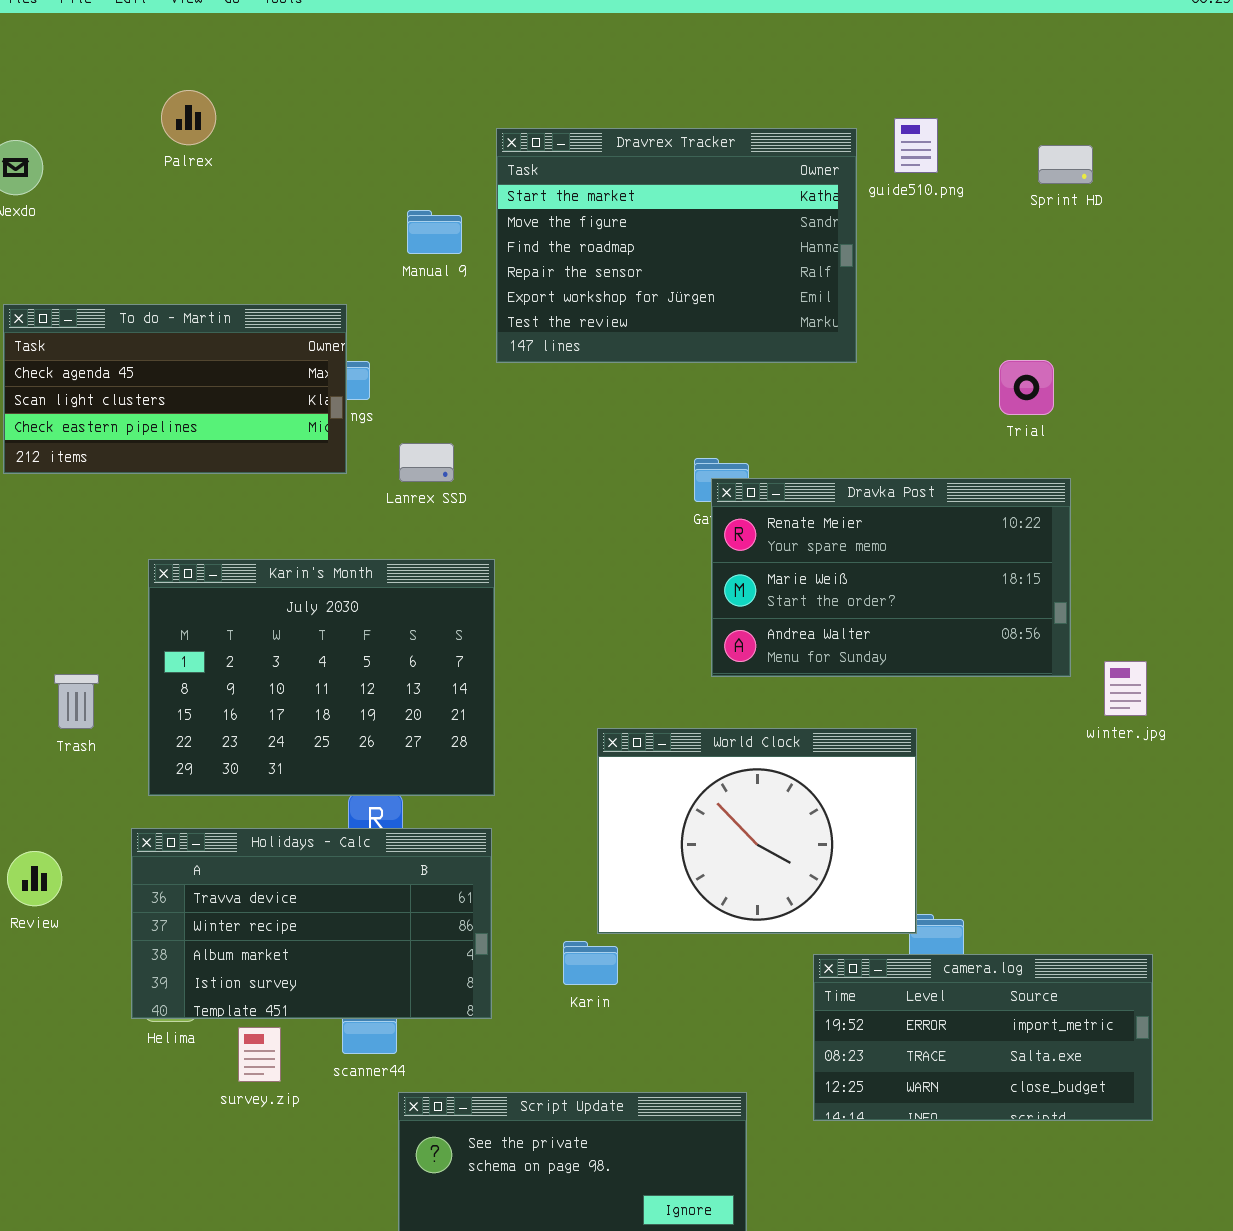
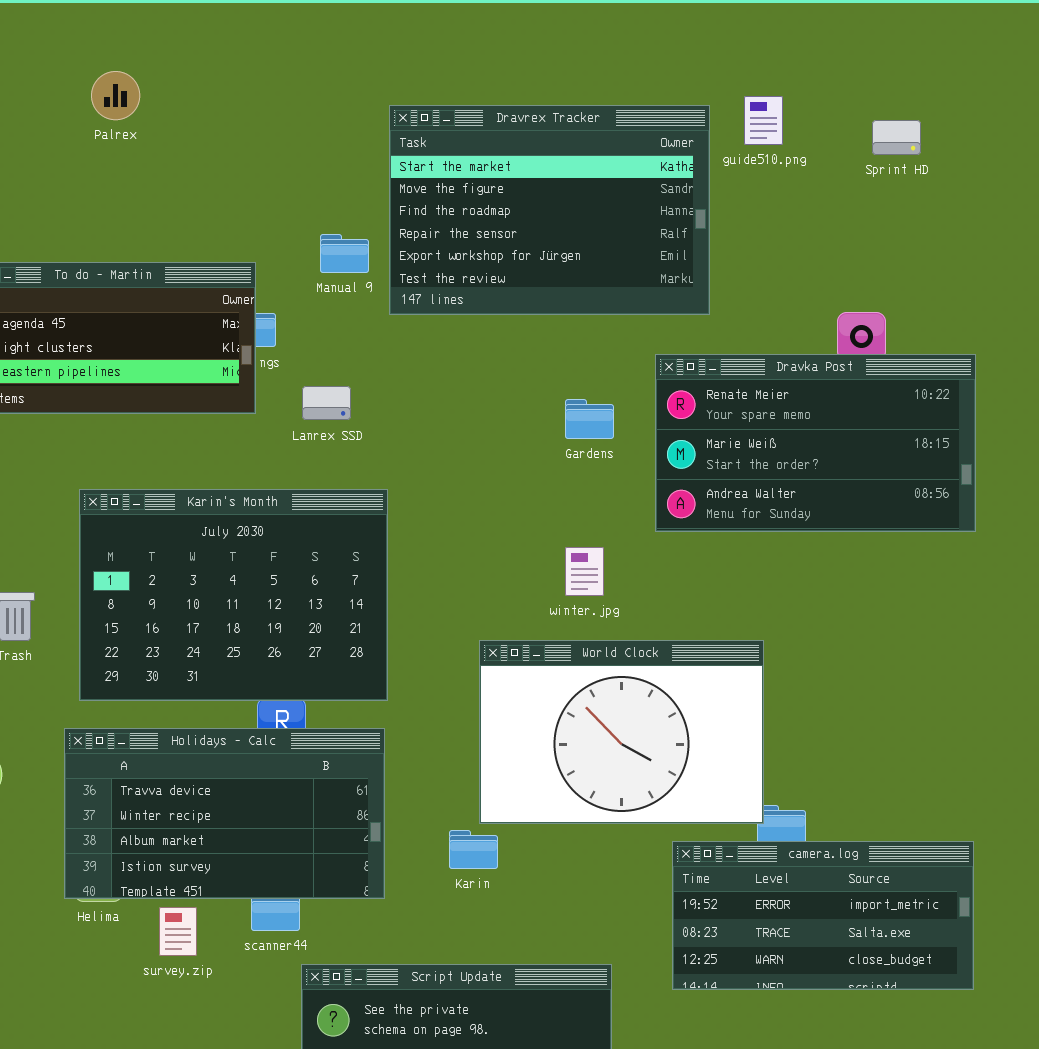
Manual 9: [407,210,462,254] -> [320,234,369,273], moved
Dravka Post: [711,478,1071,677] -> [655,354,976,532], moved
winter.jpg: [1104,661,1147,716] -> [565,547,604,596], moved

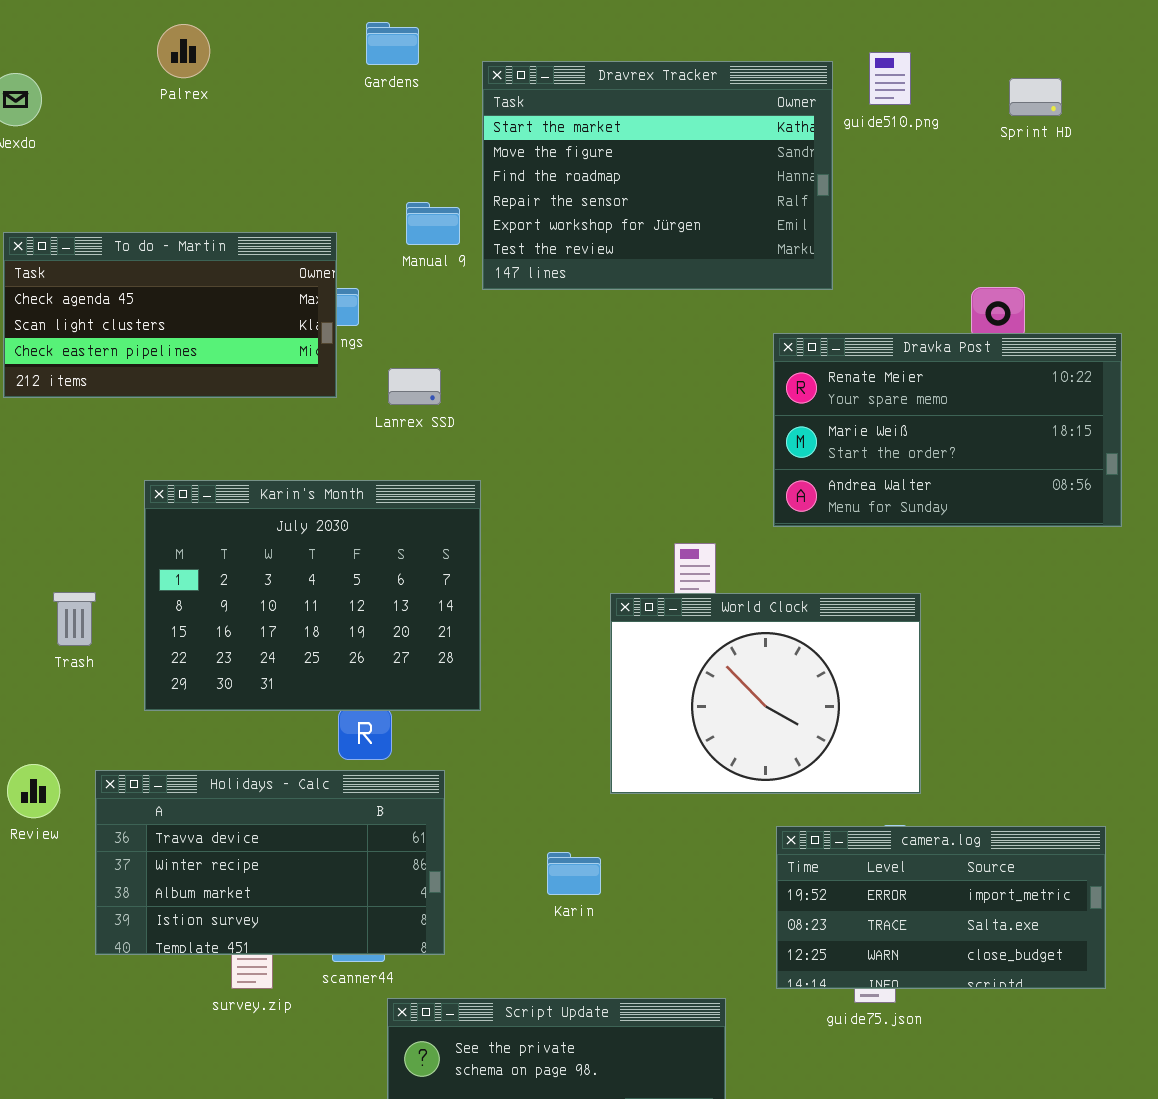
Gardens: [565,399,614,439] -> [366,22,419,65], moved
World Clock: [479,640,764,824] -> [610,593,921,794], moved
Holidays - Calc: [64,728,385,899] -> [95,770,445,955], moved
camera.log: [672,841,974,990] -> [776,826,1106,989], moved

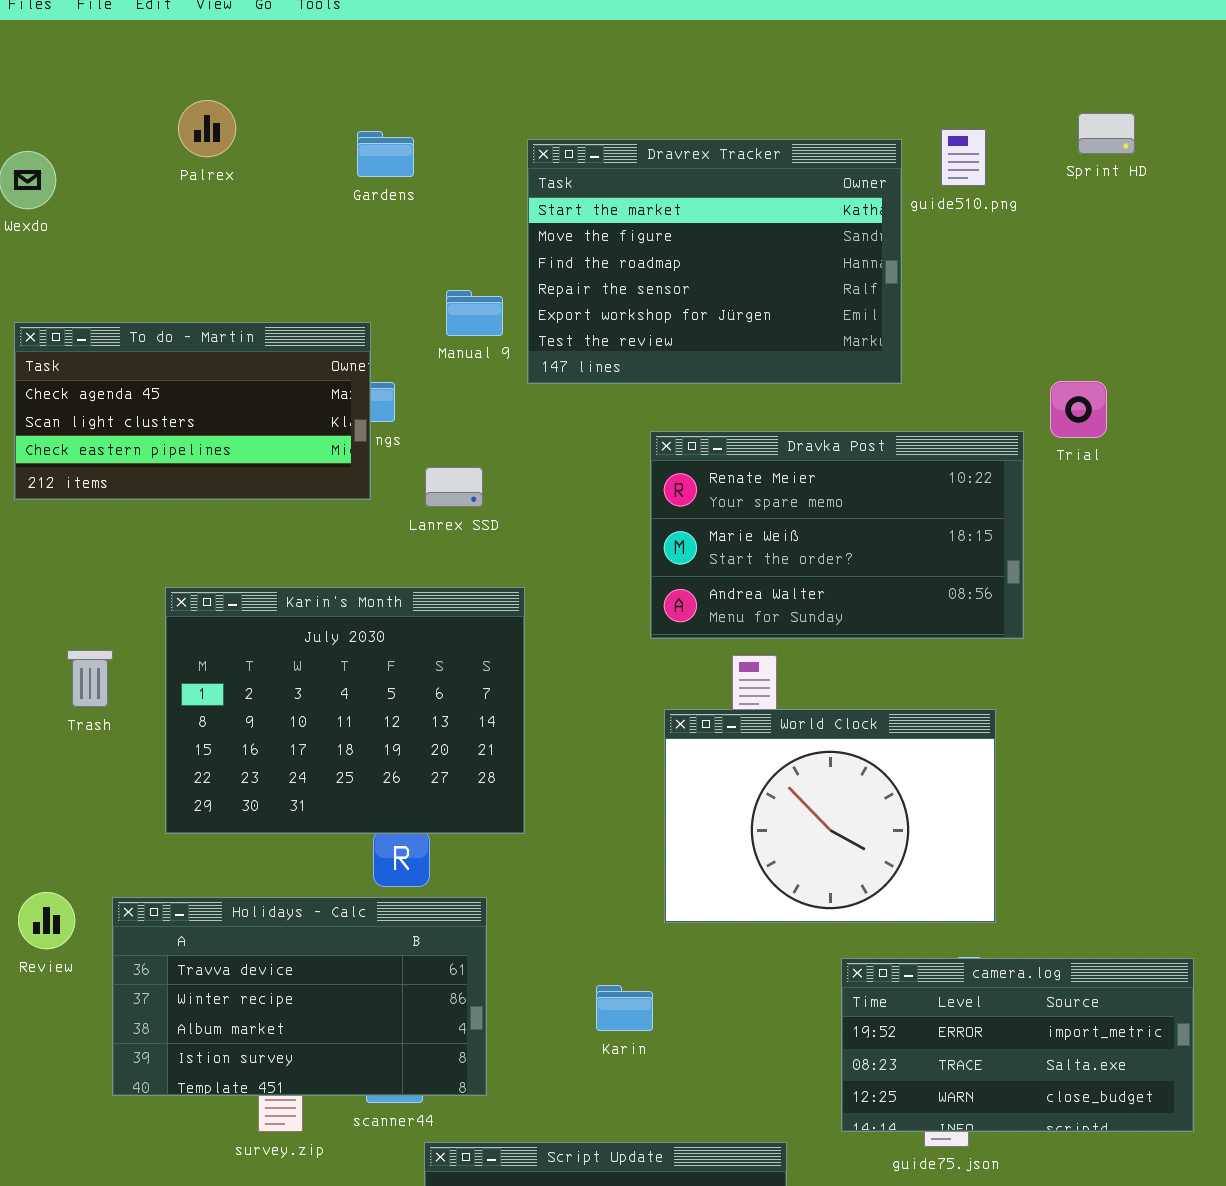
Gardens: [366,22,419,65] -> [357,131,414,177], moved
Sprint HD: [1009,78,1062,116] -> [1078,113,1135,154], moved
Dravka Post: [773,333,1122,527] -> [650,431,1024,639], moved
Trash: [53,592,96,646] -> [67,650,113,707], moved

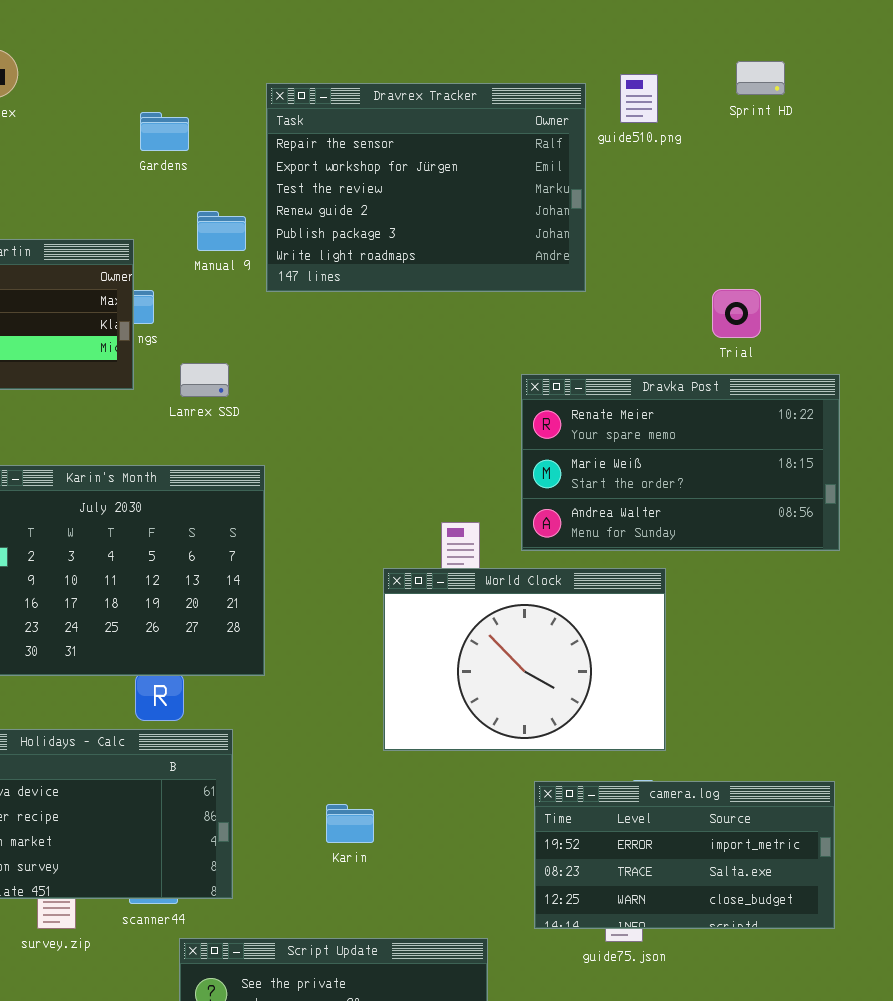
Gardens: [357,131,414,177] -> [140,112,189,151], moved
Dravrex Tracker: [527,139,902,384] -> [266,83,586,292], scrolled down 3 rows
Dravka Post: [650,431,1024,639] -> [521,374,840,551], moved

